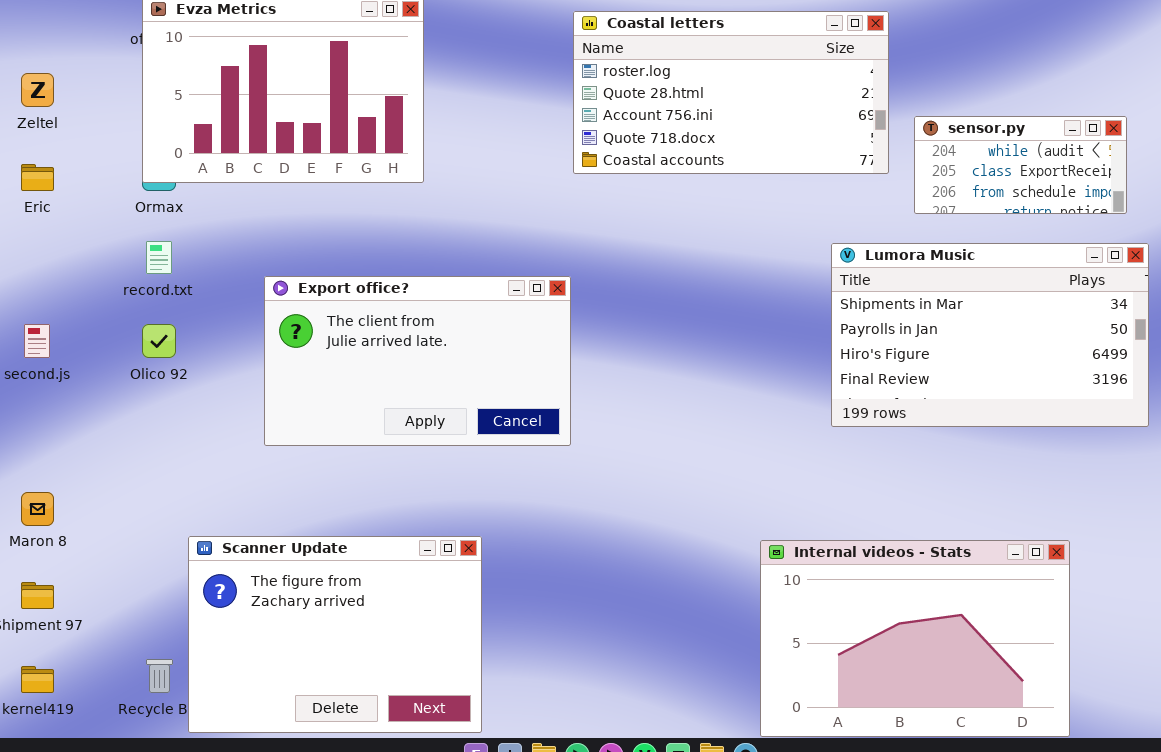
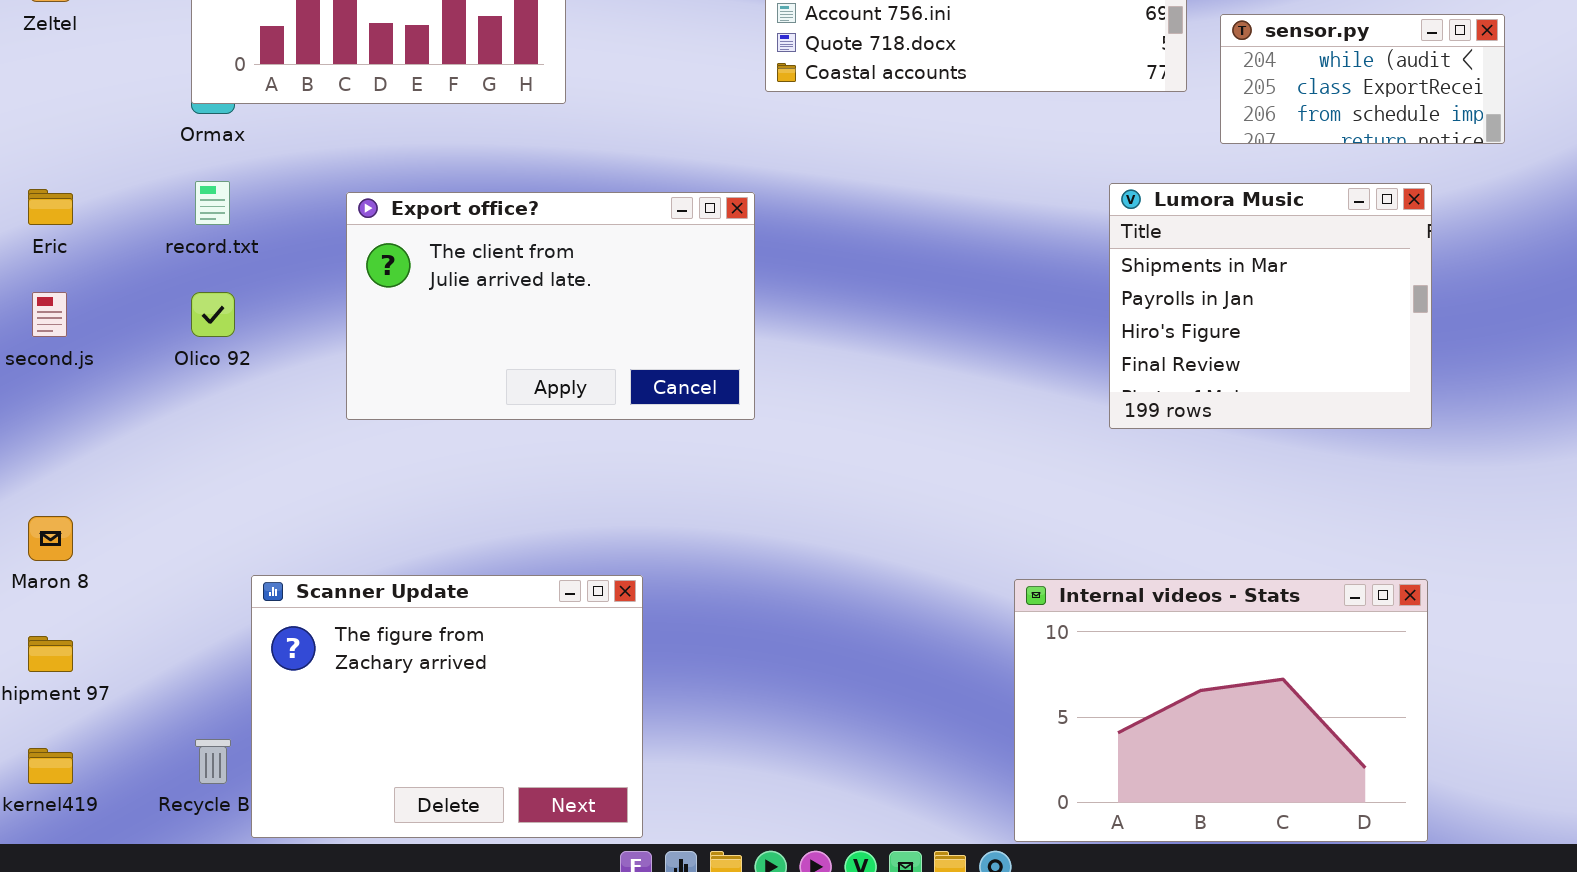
Eric: [21,164,54,191] -> [28,189,73,225], moved
Lumora Music: [831,243,1149,427] -> [1109,183,1432,429], resized
Export office?: [264,276,571,446] -> [346,192,755,420], moved

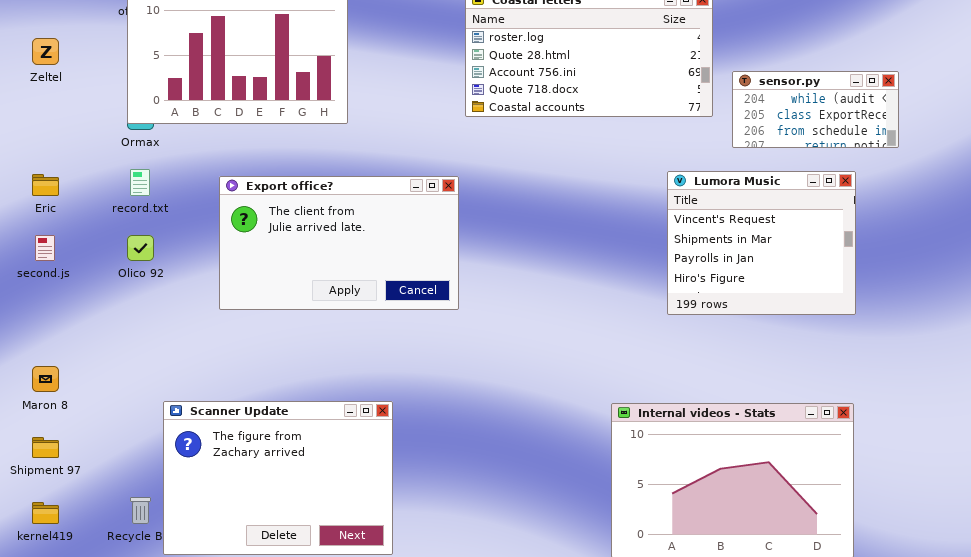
Lumora Music: [1109,183,1432,429] -> [667,171,856,315], scrolled up 1 row

